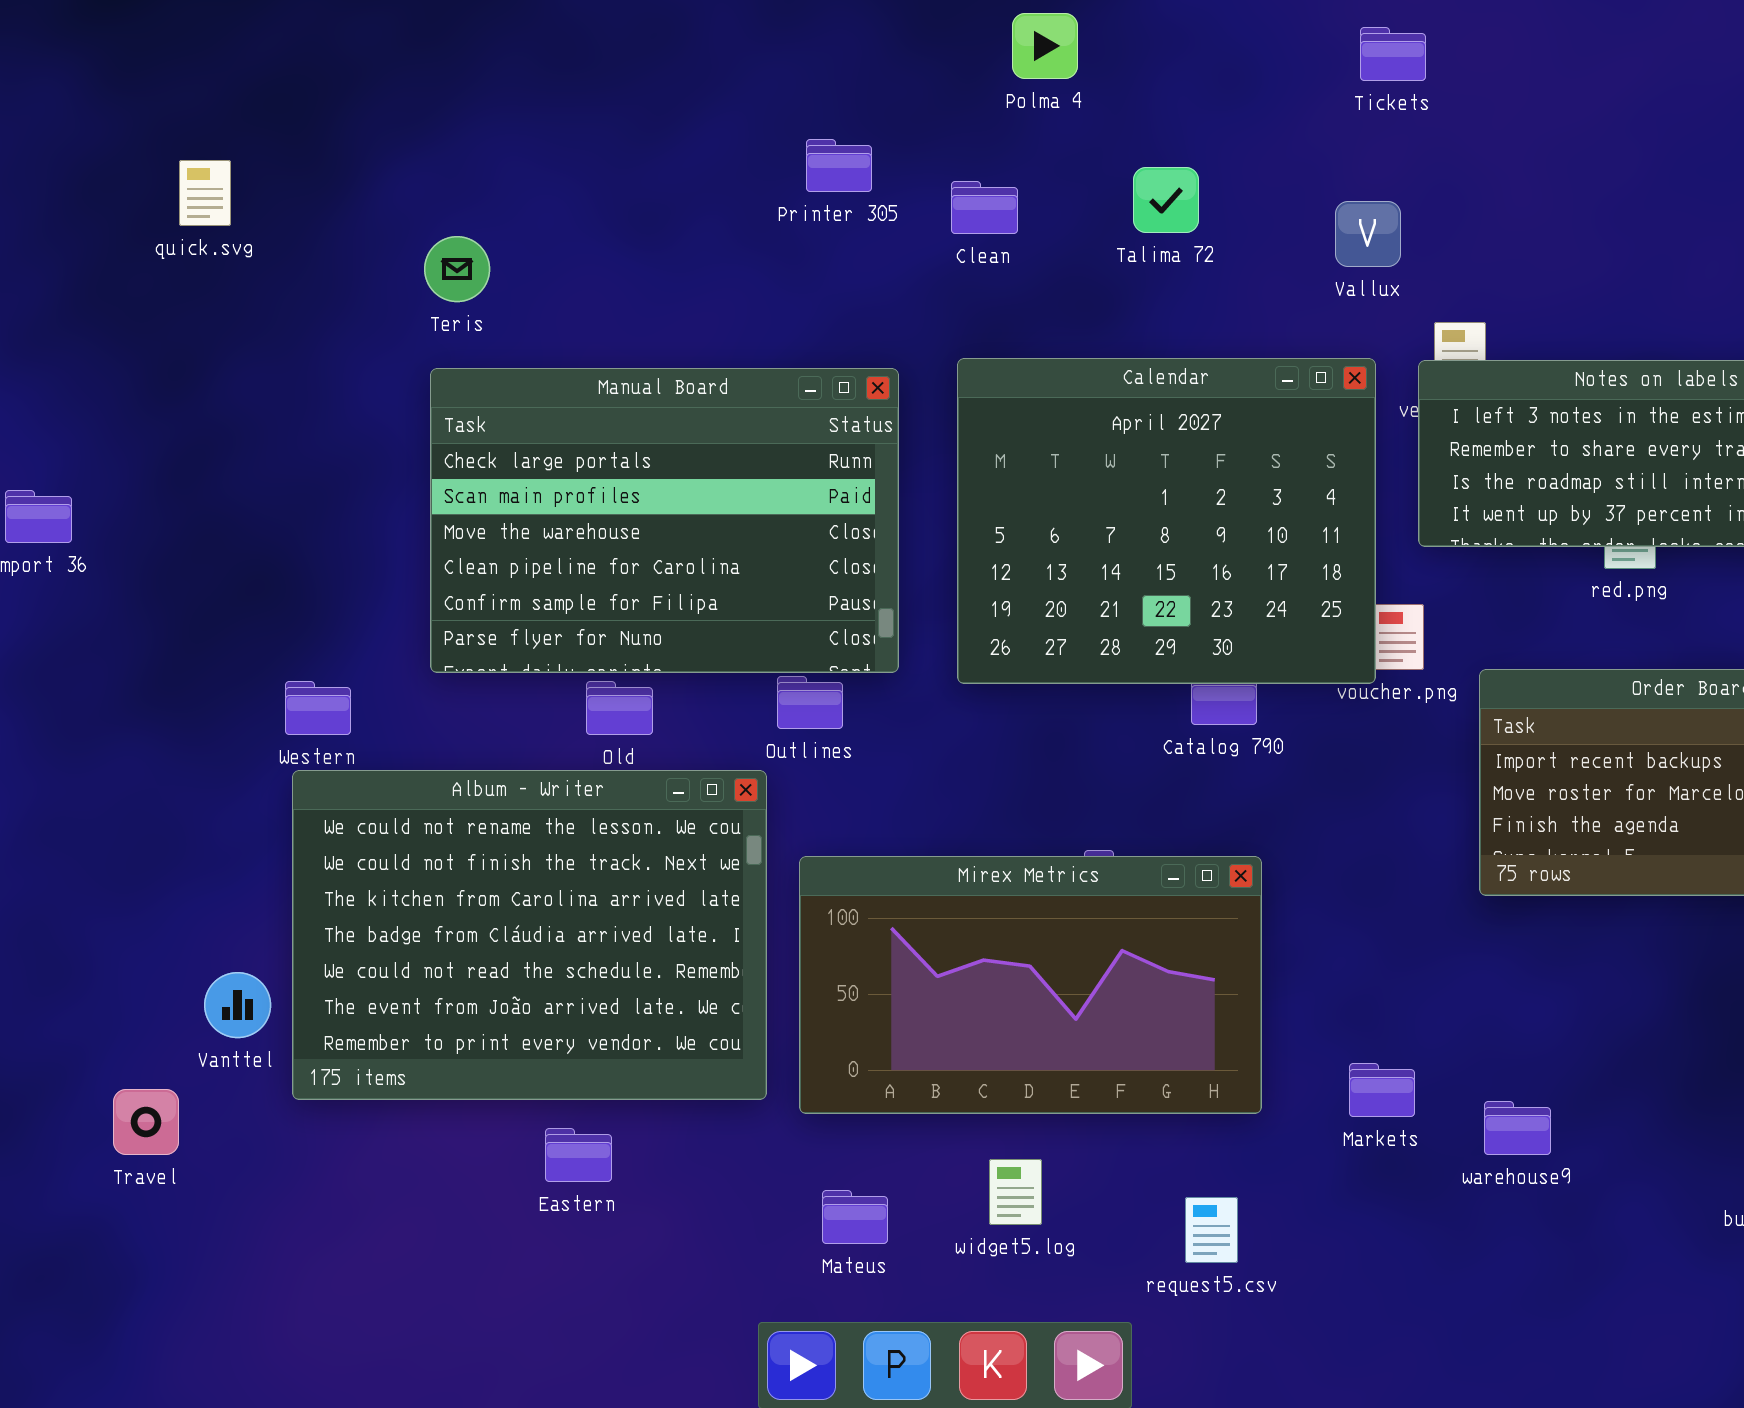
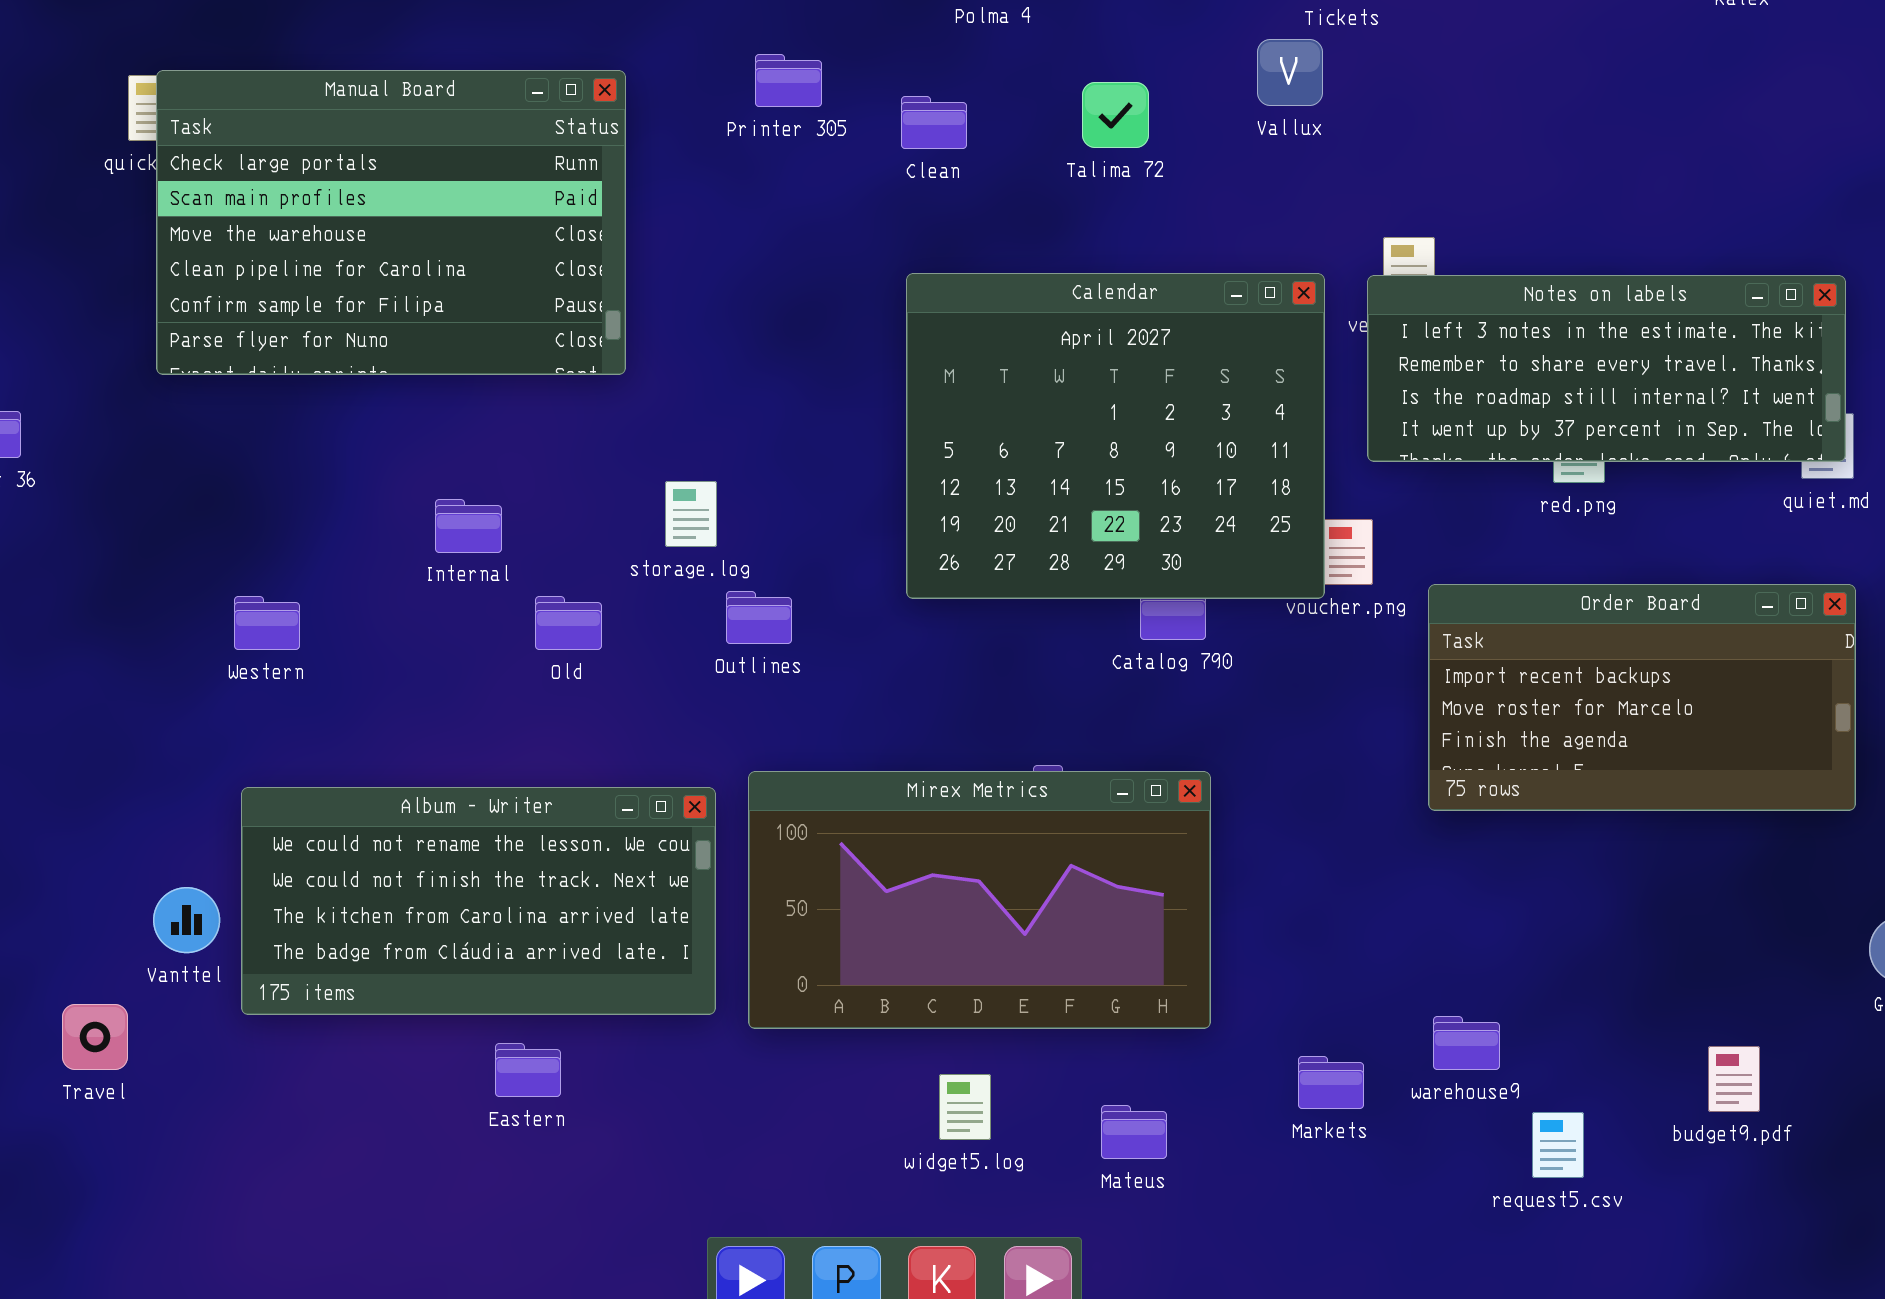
Vallux: [1335,201,1401,267] -> [1257,39,1323,106], moved
Manual Board: [430,368,899,673] -> [156,70,626,375], moved
Album - Writer: [292,770,767,1100] -> [241,787,716,1015], resized
Markets: [1349,1063,1415,1117] -> [1298,1056,1364,1109], moved
Mateus: [822,1190,888,1244] -> [1101,1105,1167,1159], moved
request5.csv: [1185,1197,1238,1263] -> [1532,1112,1584,1178], moved

